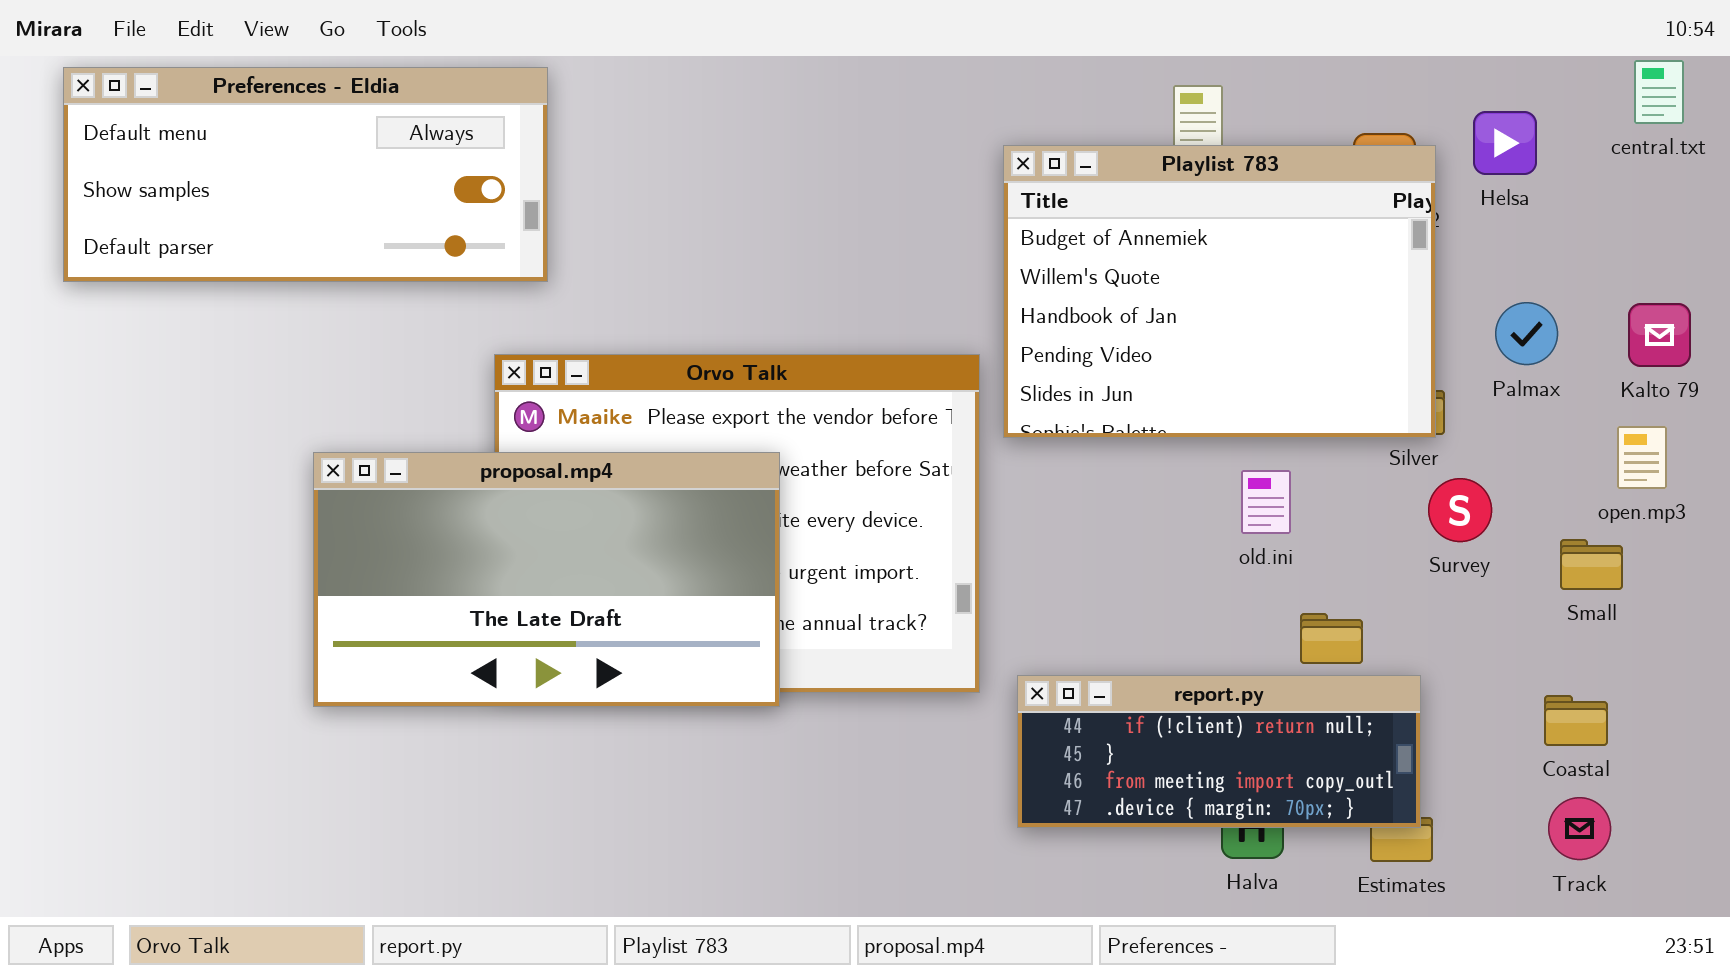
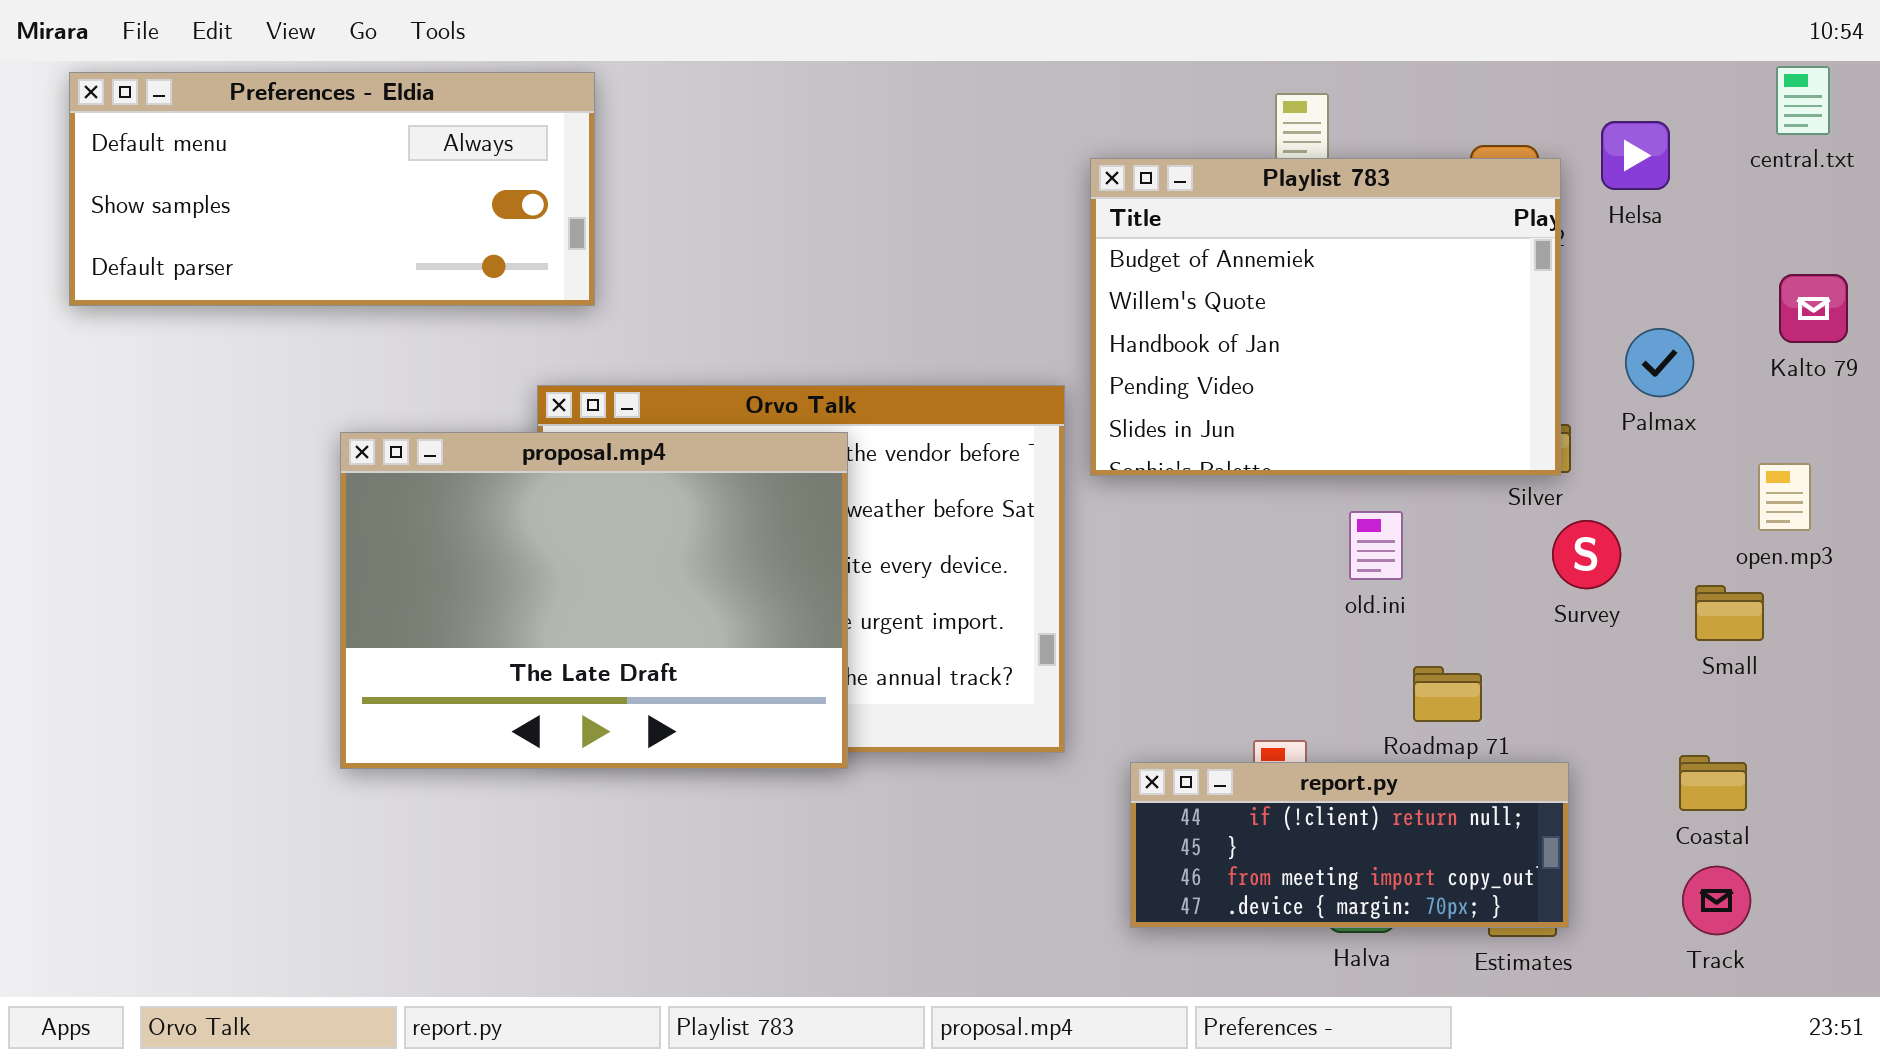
Kalto 79: [1628,303,1691,367] -> [1779,274,1848,343], moved
proposal.mp4: [313,452,780,707] -> [340,432,848,769], resized
report.py: [1017,675,1421,828] -> [1130,762,1569,928], moved

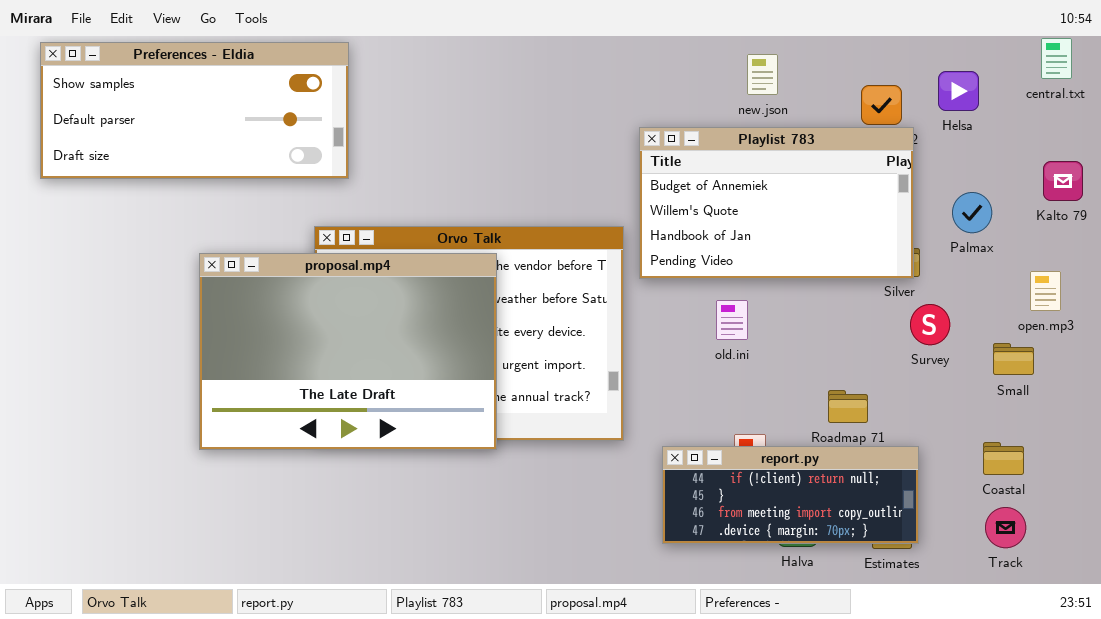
Preferences - Eldia: [69,72,595,306] -> [40,42,349,179], scrolled down 1 row
Playlist 783: [1090,158,1561,476] -> [639,127,914,279], resized
old.ini: [1349,511,1403,580] -> [716,300,748,340], moved

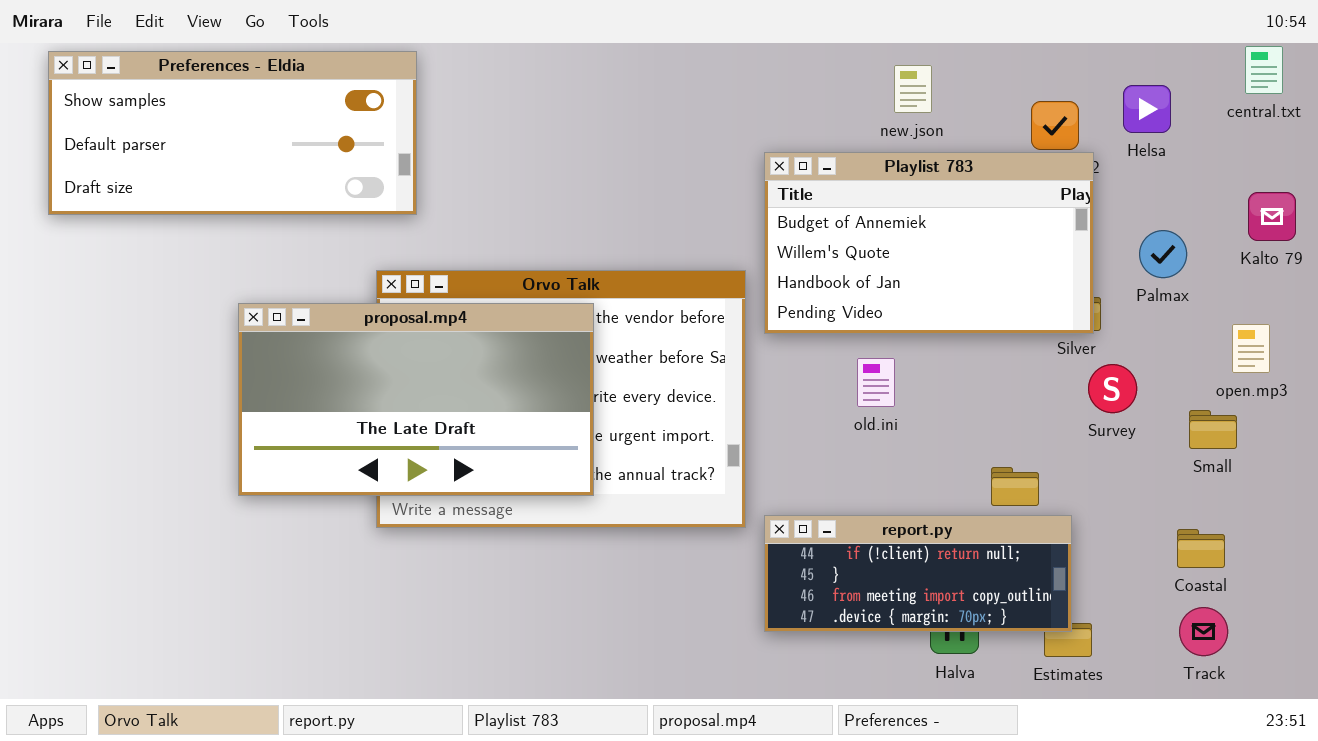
proposal.mp4: [199,253,497,450] -> [238,303,594,496], resized
report.py: [662,446,919,544] -> [764,515,1072,632], moved

